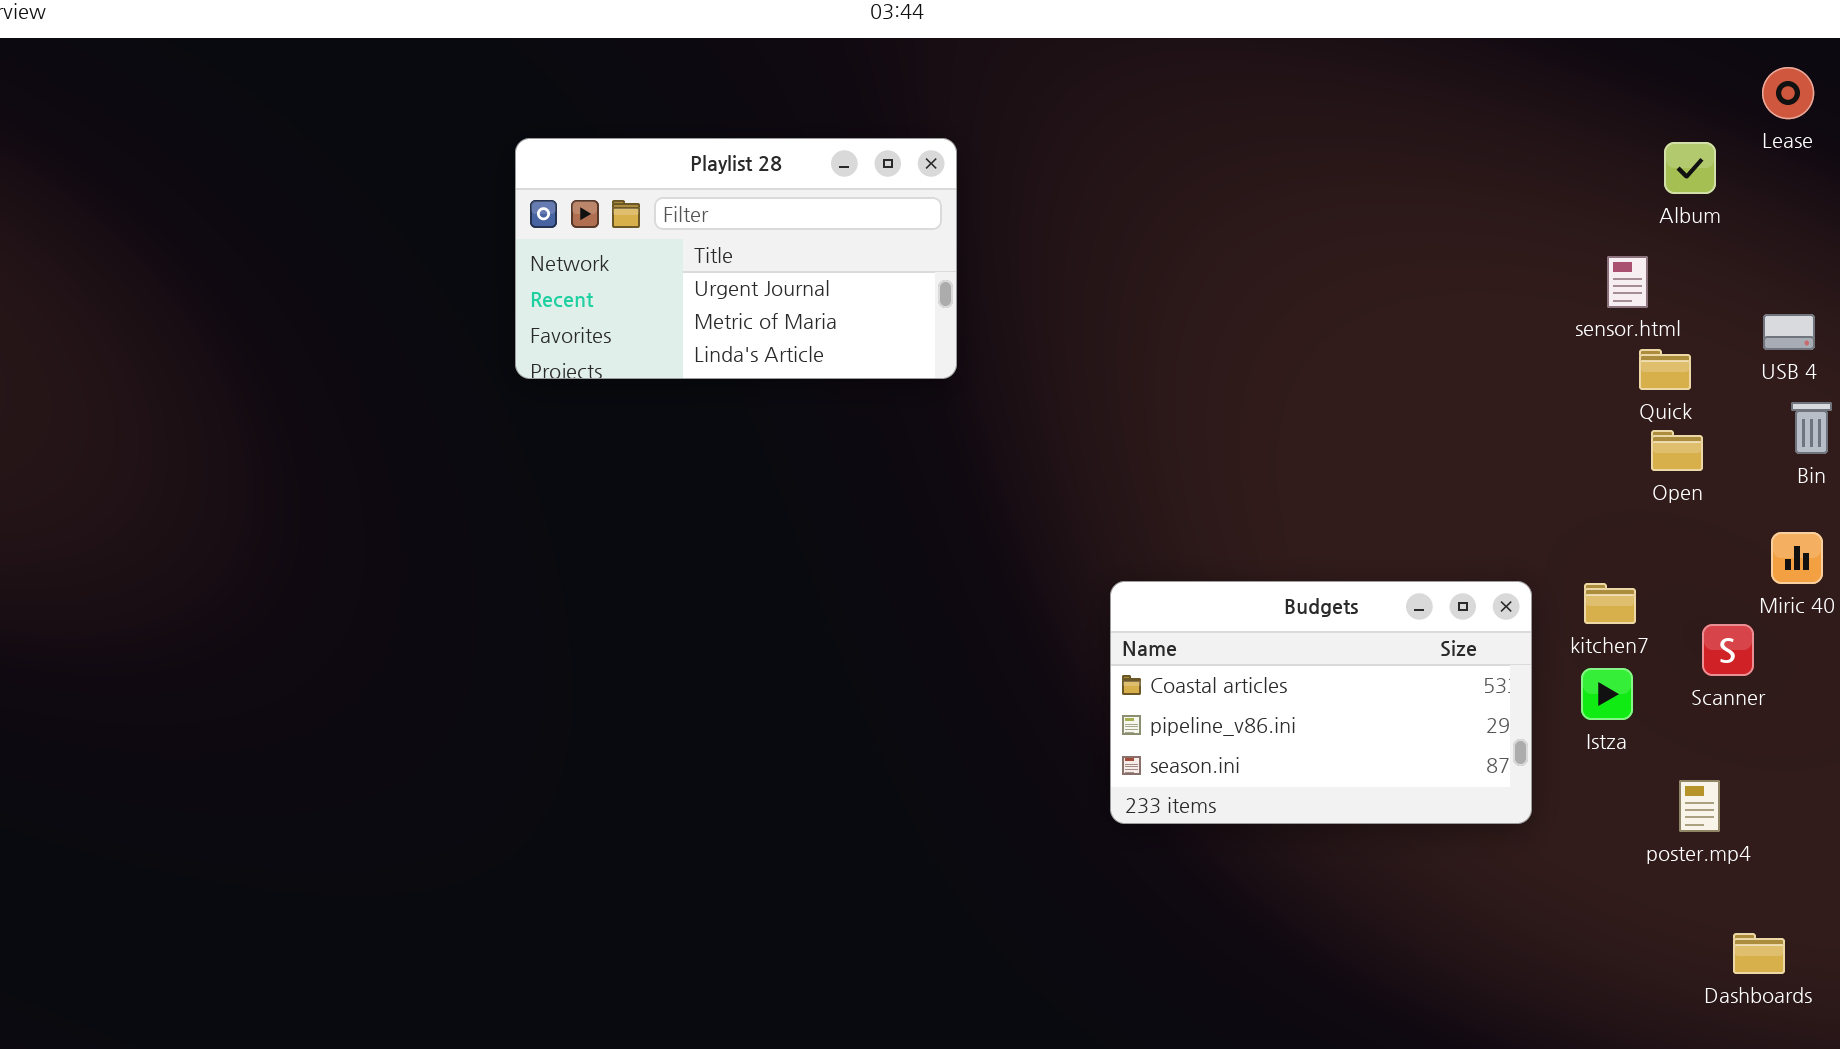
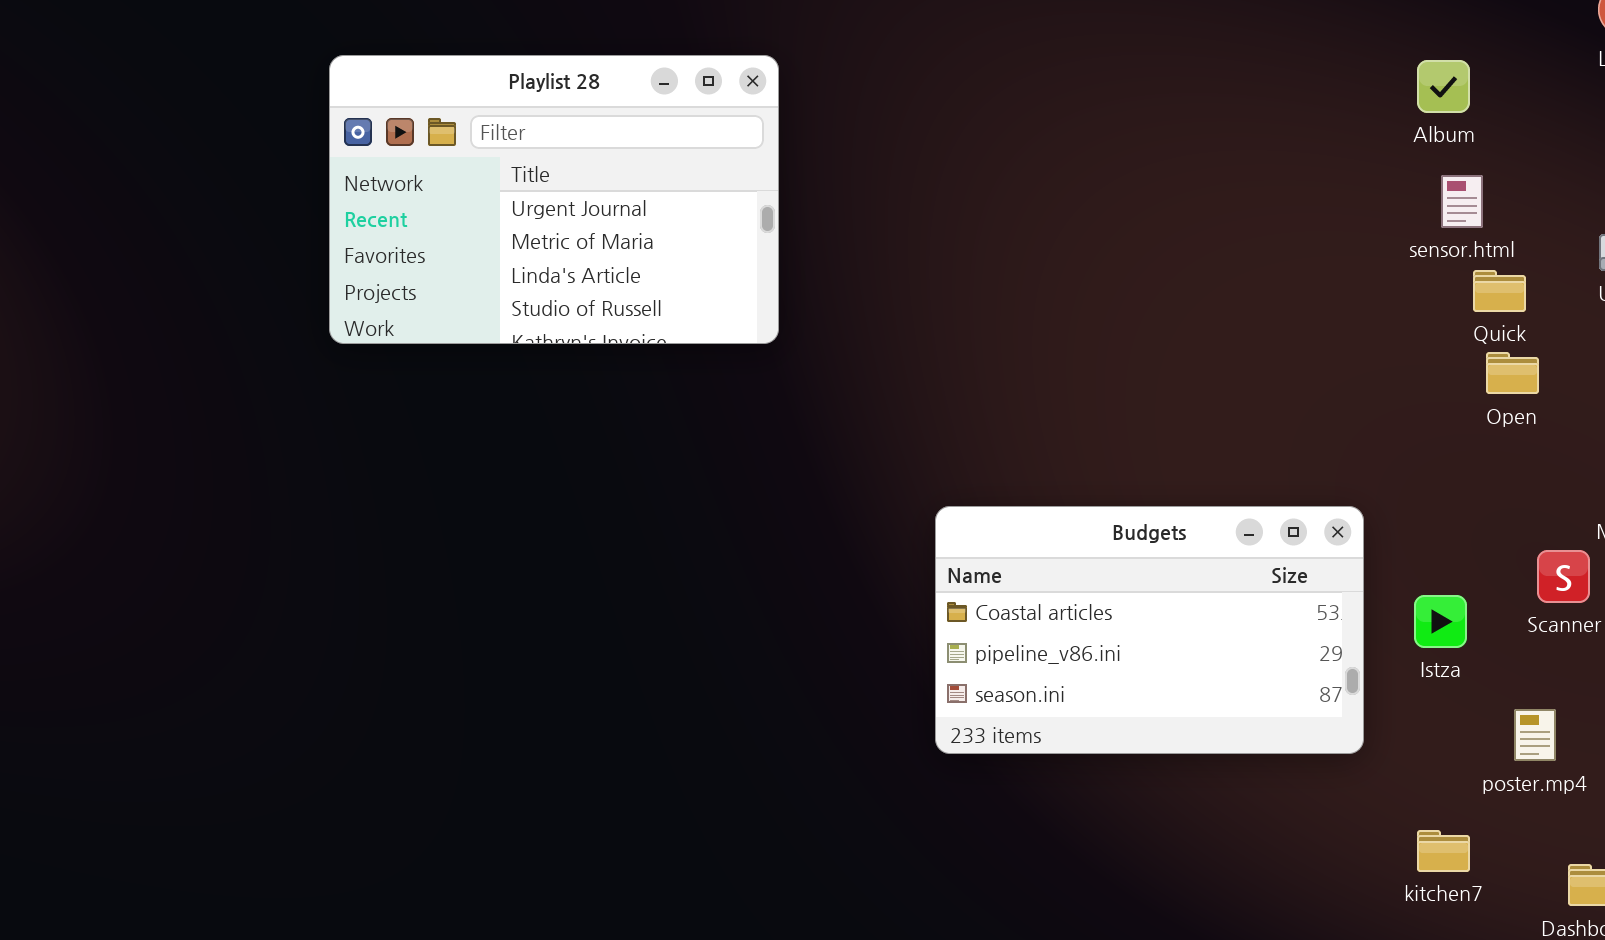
Playlist 28: [515,138,957,379] -> [329,55,779,344], resized
Album: [1664,142,1716,194] -> [1417,60,1470,113], moved
kitchen7: [1584,583,1636,624] -> [1417,830,1470,872], moved

